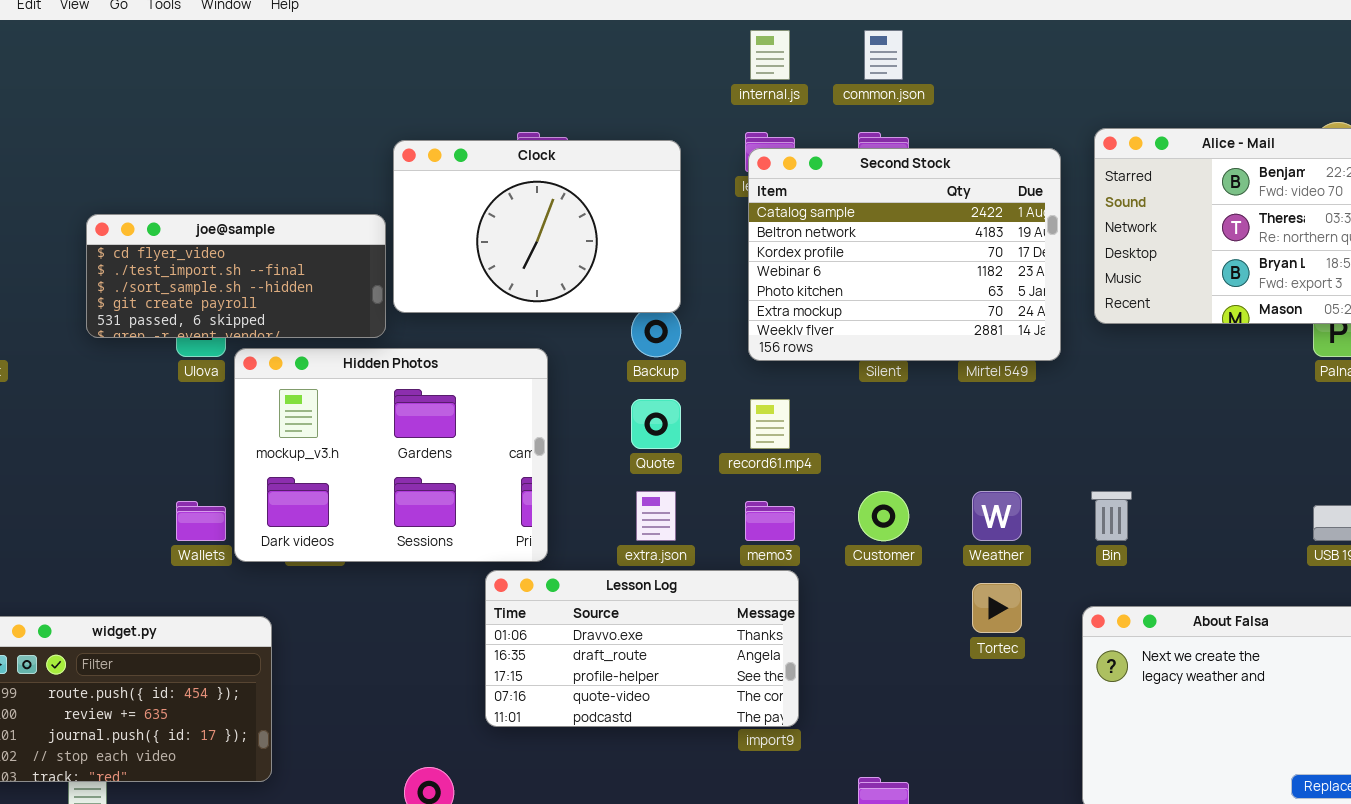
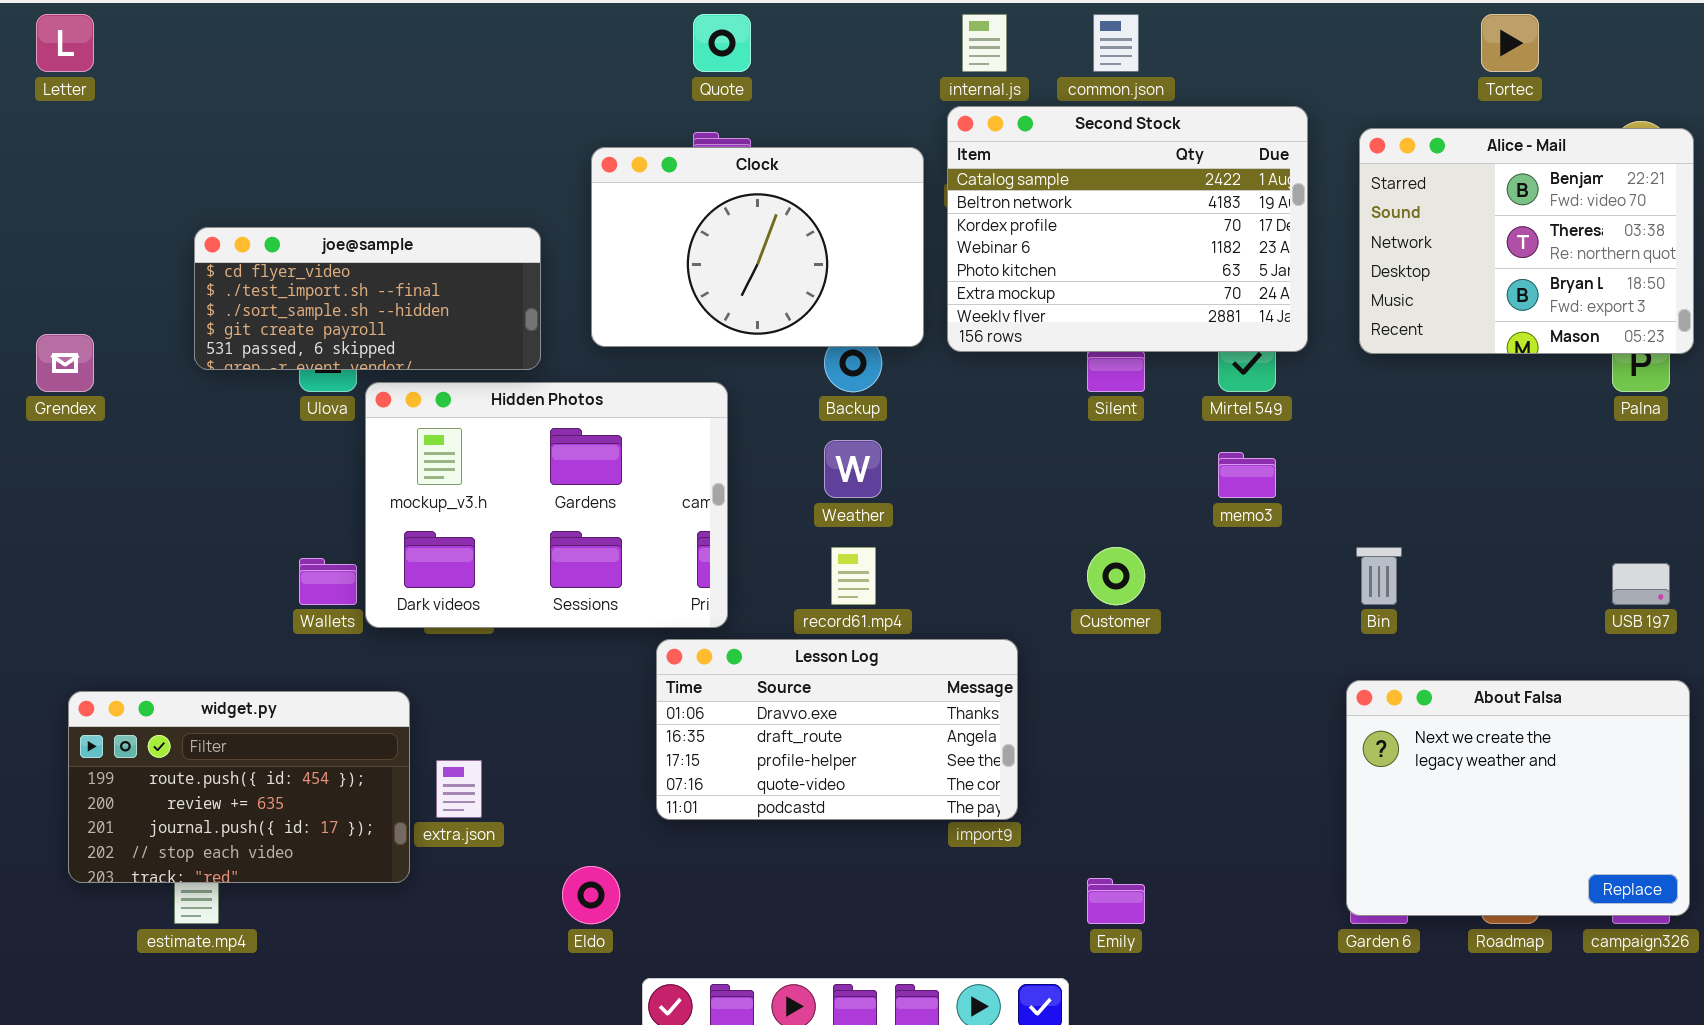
Clock: [393,140,681,313] -> [591,147,924,347], moved
Second Stock: [748,148,1061,361] -> [947,106,1308,352], moved
Quote: [631,399,681,449] -> [693,14,751,72], moved
record61.mp4: [750,399,790,449] -> [831,547,876,605], moved
extra.json: [636,491,676,541] -> [436,760,482,818], moved
Weather: [972,491,1022,541] -> [824,440,882,498], moved
memo3: [745,501,795,541] -> [1218,452,1276,498], moved
Tortec: [972,583,1022,633] -> [1481,14,1539,72], moved

